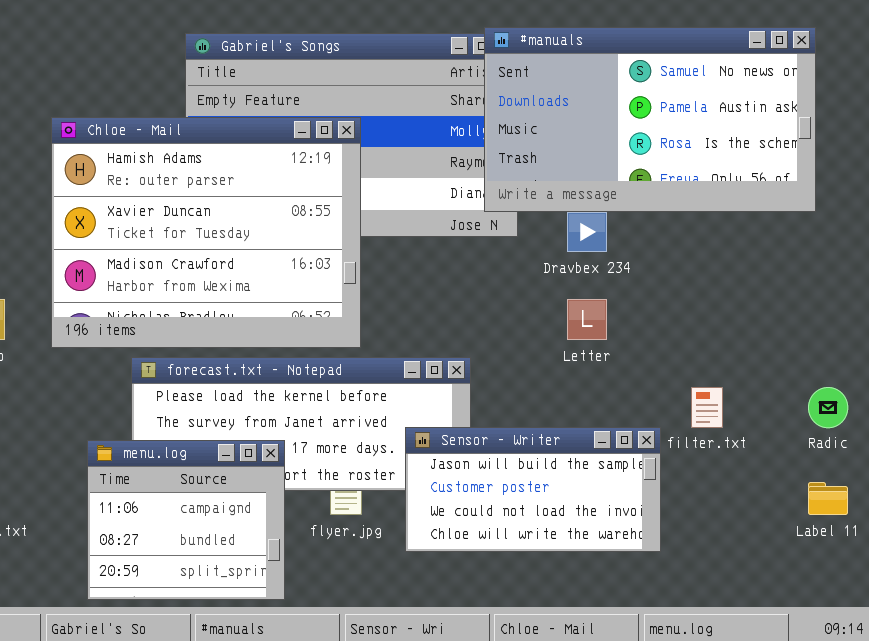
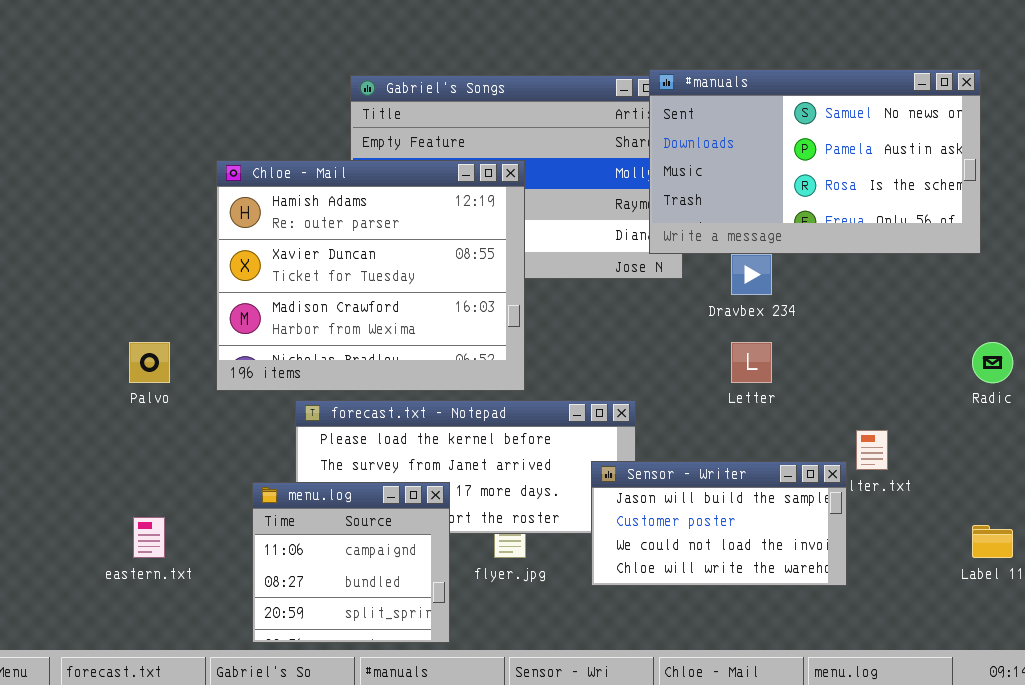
Radic: [808,387,848,428] -> [972,342,1013,383], moved
Sensor - Writer: [405,427,661,552] -> [591,461,847,586], moved

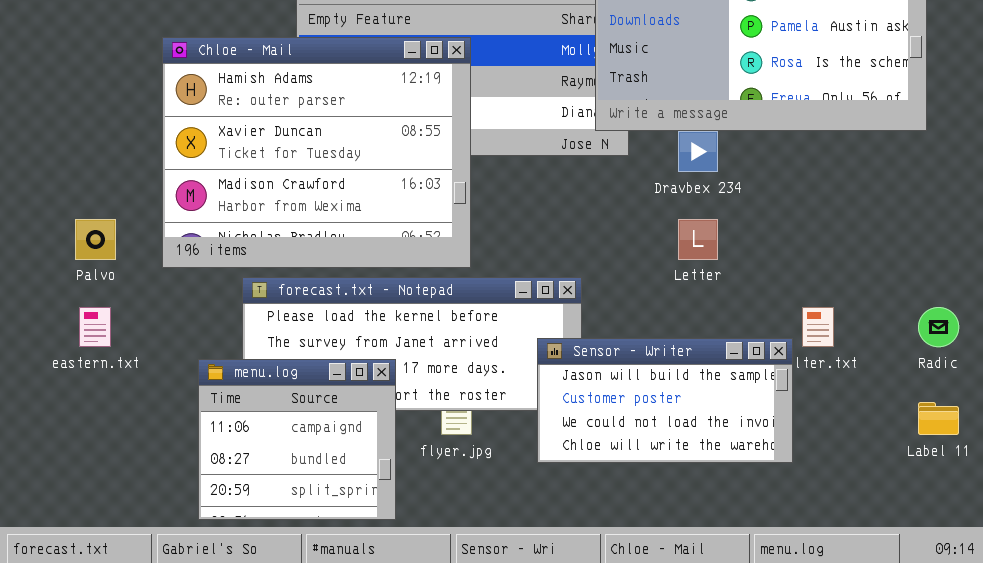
Radic: [972,342,1013,383] -> [918,307,959,347], moved
eastern.txt: [133,517,165,558] -> [79,307,111,347], moved

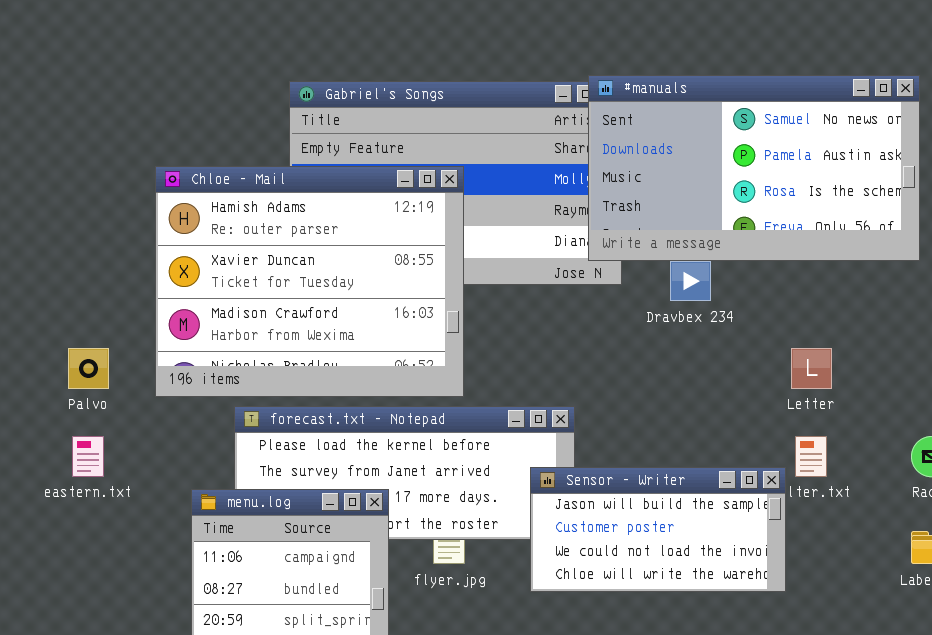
Letter: [678,219,718,260] -> [791,348,832,389], moved

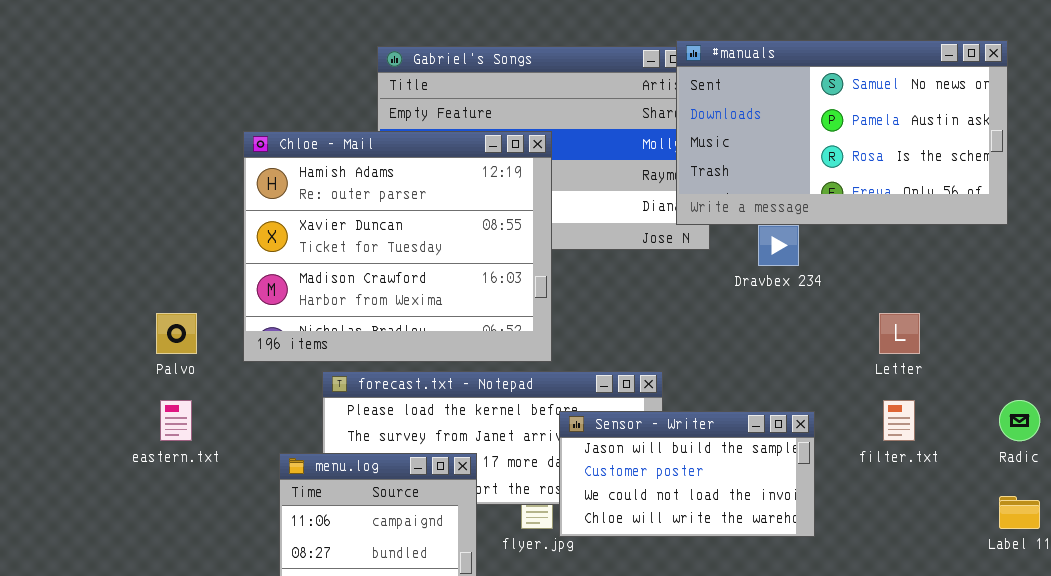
Sensor - Writer: [530,467,786,592] -> [559,411,815,537], moved

